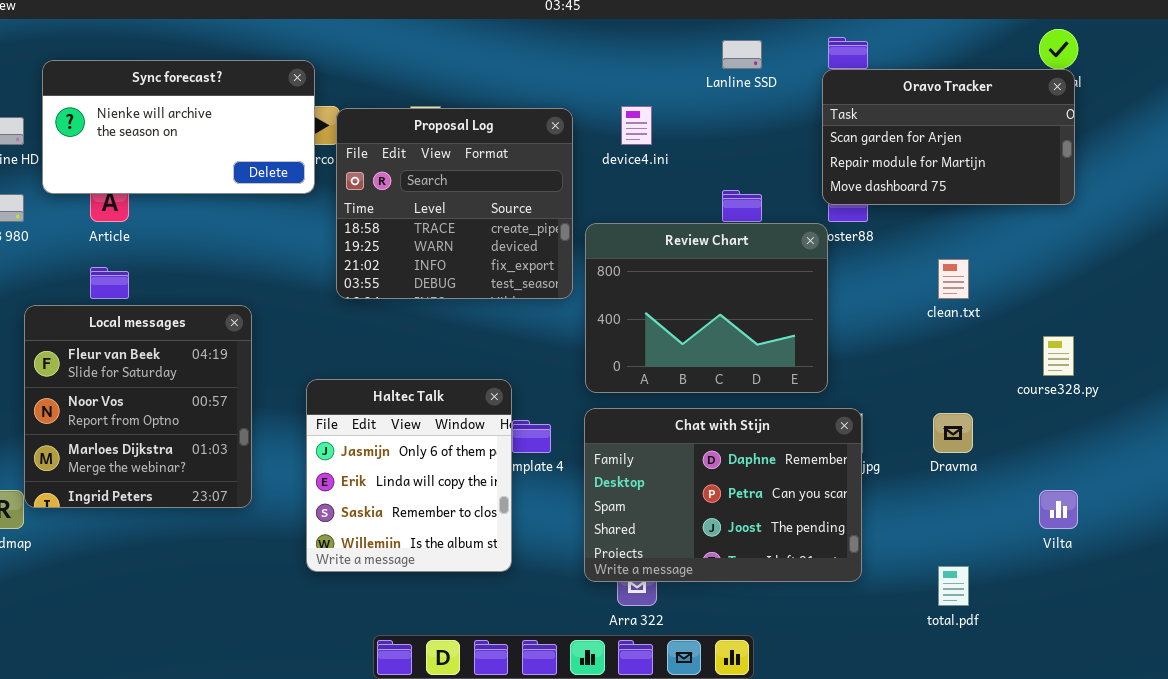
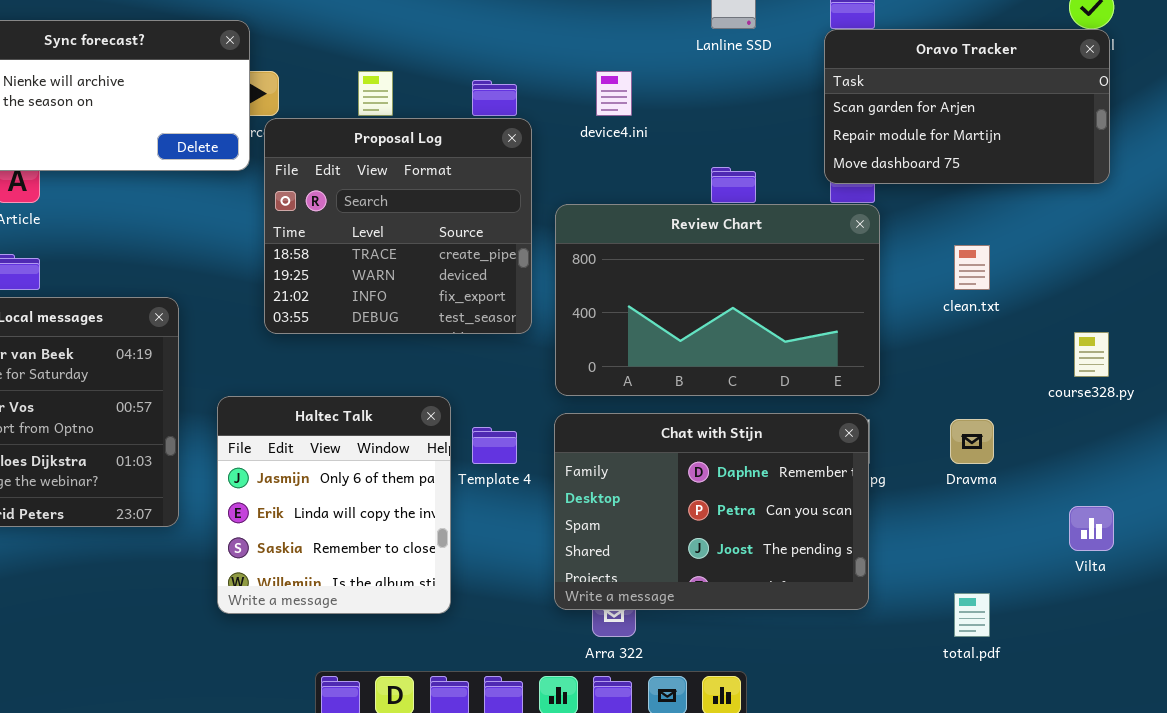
Proposal Log: [336,108,573,299] -> [264,118,532,334], moved
Review Chart: [585,223,828,393] -> [555,204,880,396], resized
Haltec Talk: [306,379,512,572] -> [217,396,451,614], moved

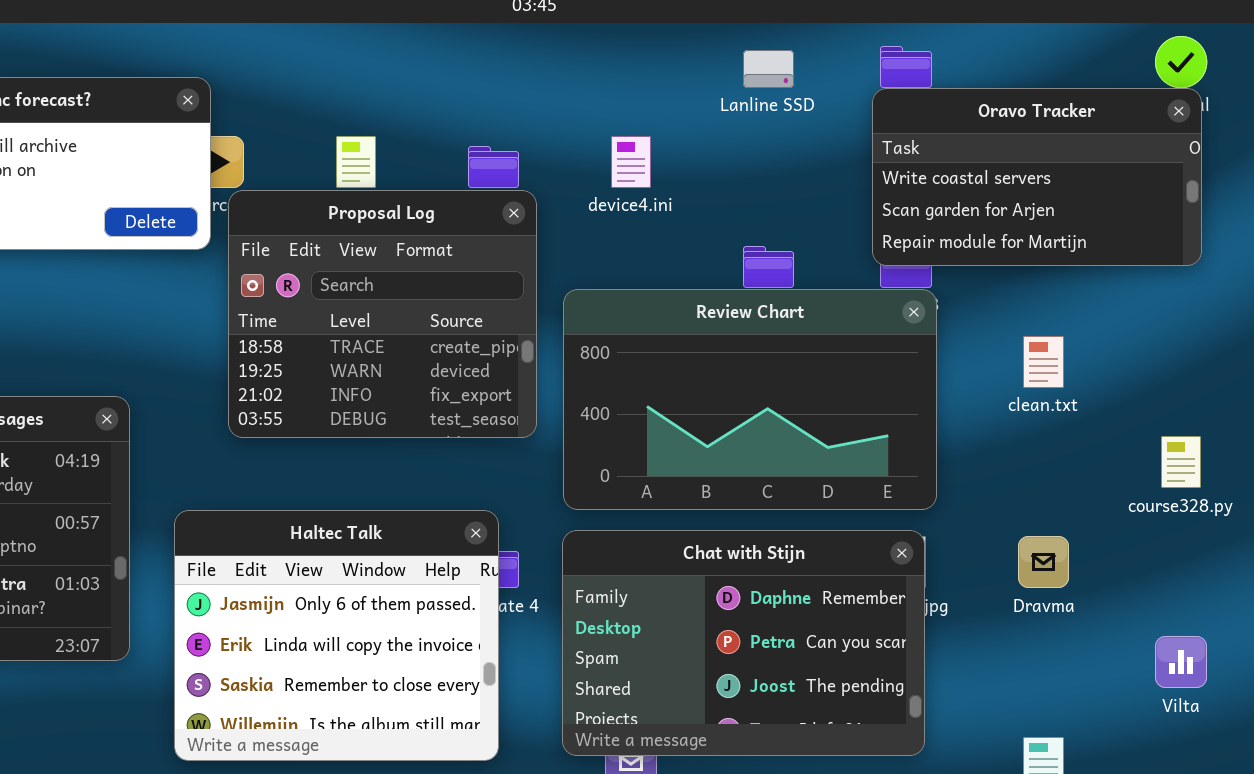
Oravo Tracker: [824,29,1110,184] -> [872,88,1202,266], scrolled up 1 row
Haltec Talk: [217,396,451,614] -> [174,510,499,761], resized

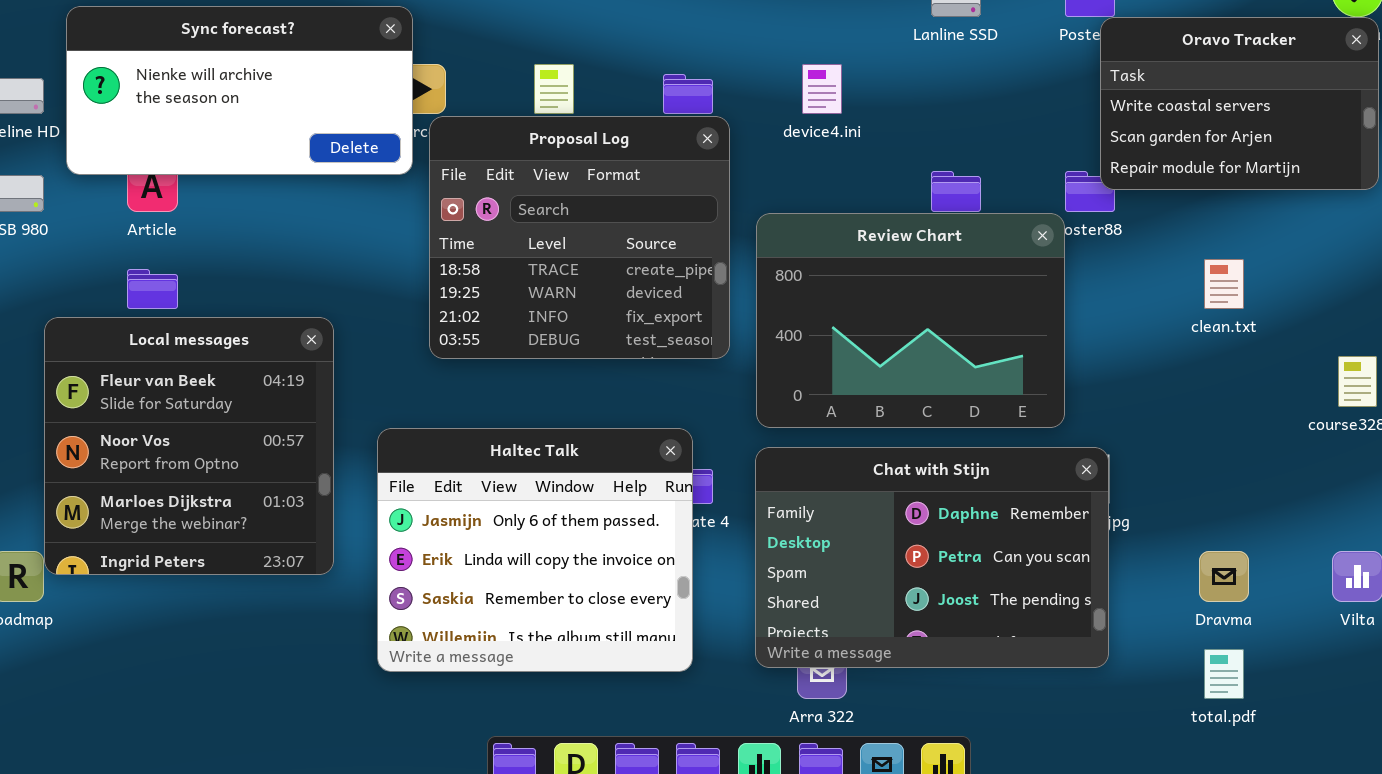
Oravo Tracker: [872,88,1202,266] -> [1100,17,1379,190], resized
Review Chart: [563,289,937,510] -> [756,213,1065,428], resized
Dravma: [1018,536,1069,588] -> [1199,551,1249,602], moved

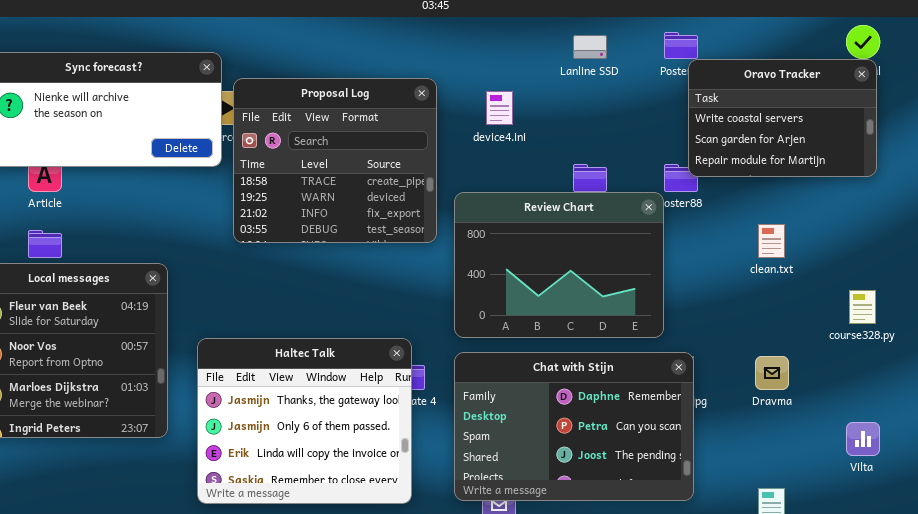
Proposal Log: [429,116,730,359] -> [233,78,437,243], moved
Haltec Talk: [377,428,693,672] -> [197,338,412,504], scrolled up 1 row
Dravma: [1199,551,1249,602] -> [755,356,789,390], moved

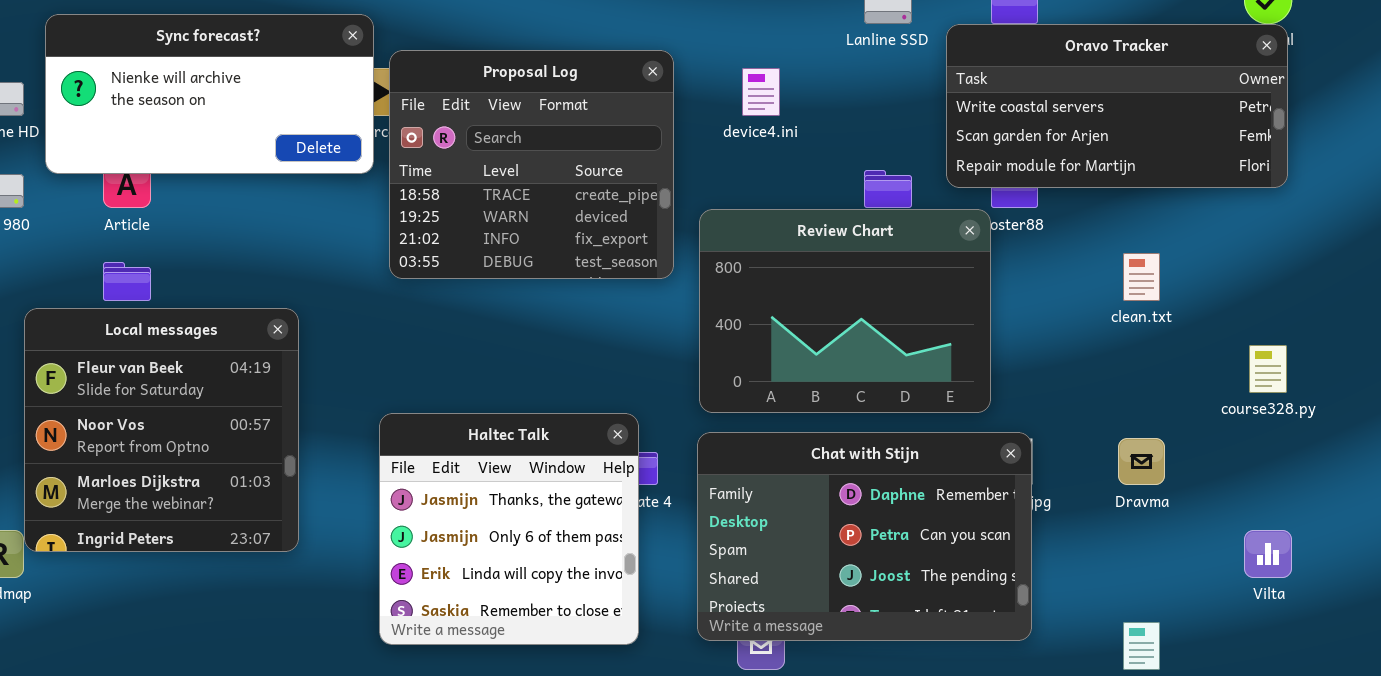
Oravo Tracker: [688,59,877,177] -> [946,24,1288,188], resized
Haltec Talk: [197,338,412,504] -> [379,413,639,645], resized

